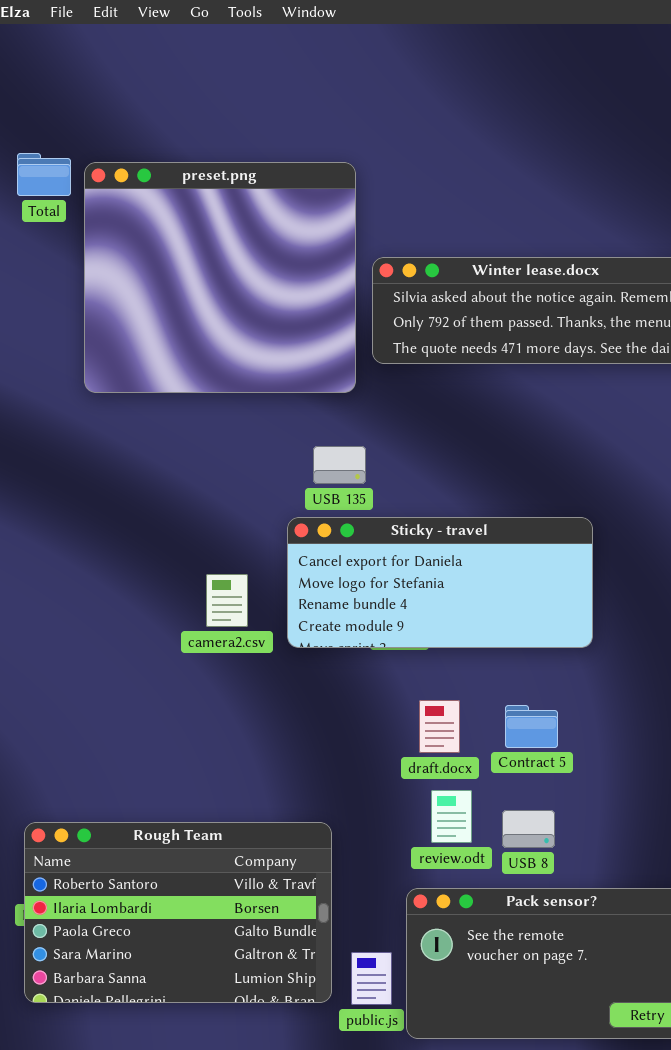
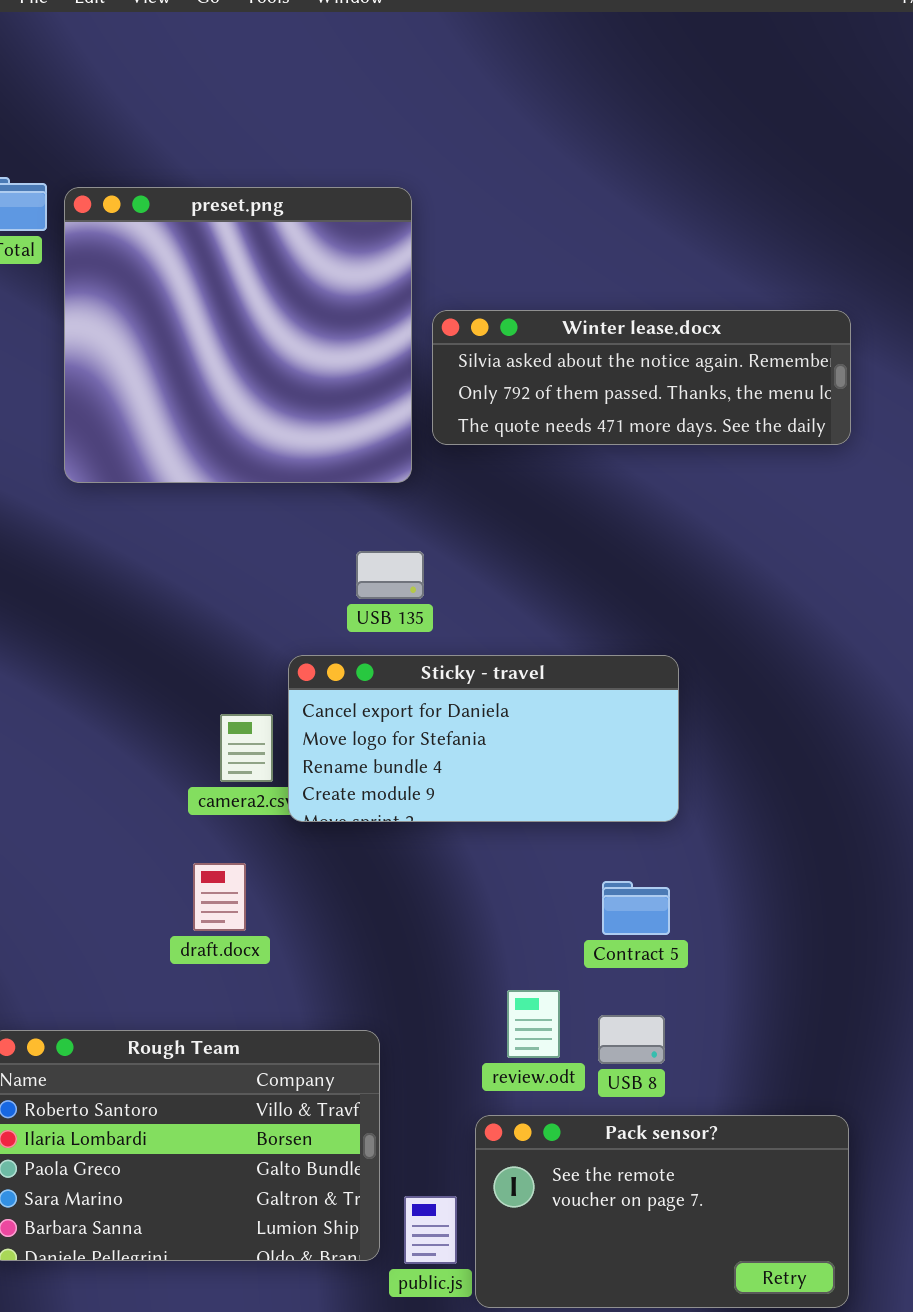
Sticky - travel: [287,517,593,648] -> [288,655,679,822], moved
draft.docx: [419,700,460,753] -> [193,863,246,931], moved

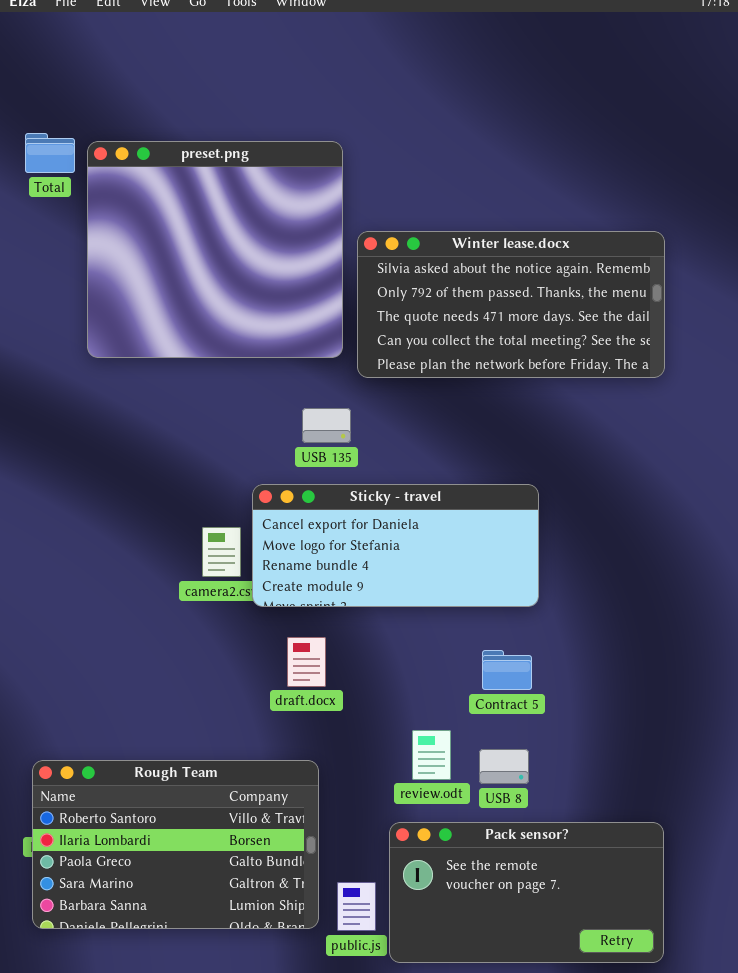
Winter lease.docx: [432,310,851,445] -> [357,231,665,378], resized
draft.docx: [193,863,246,931] -> [287,637,326,687], moved

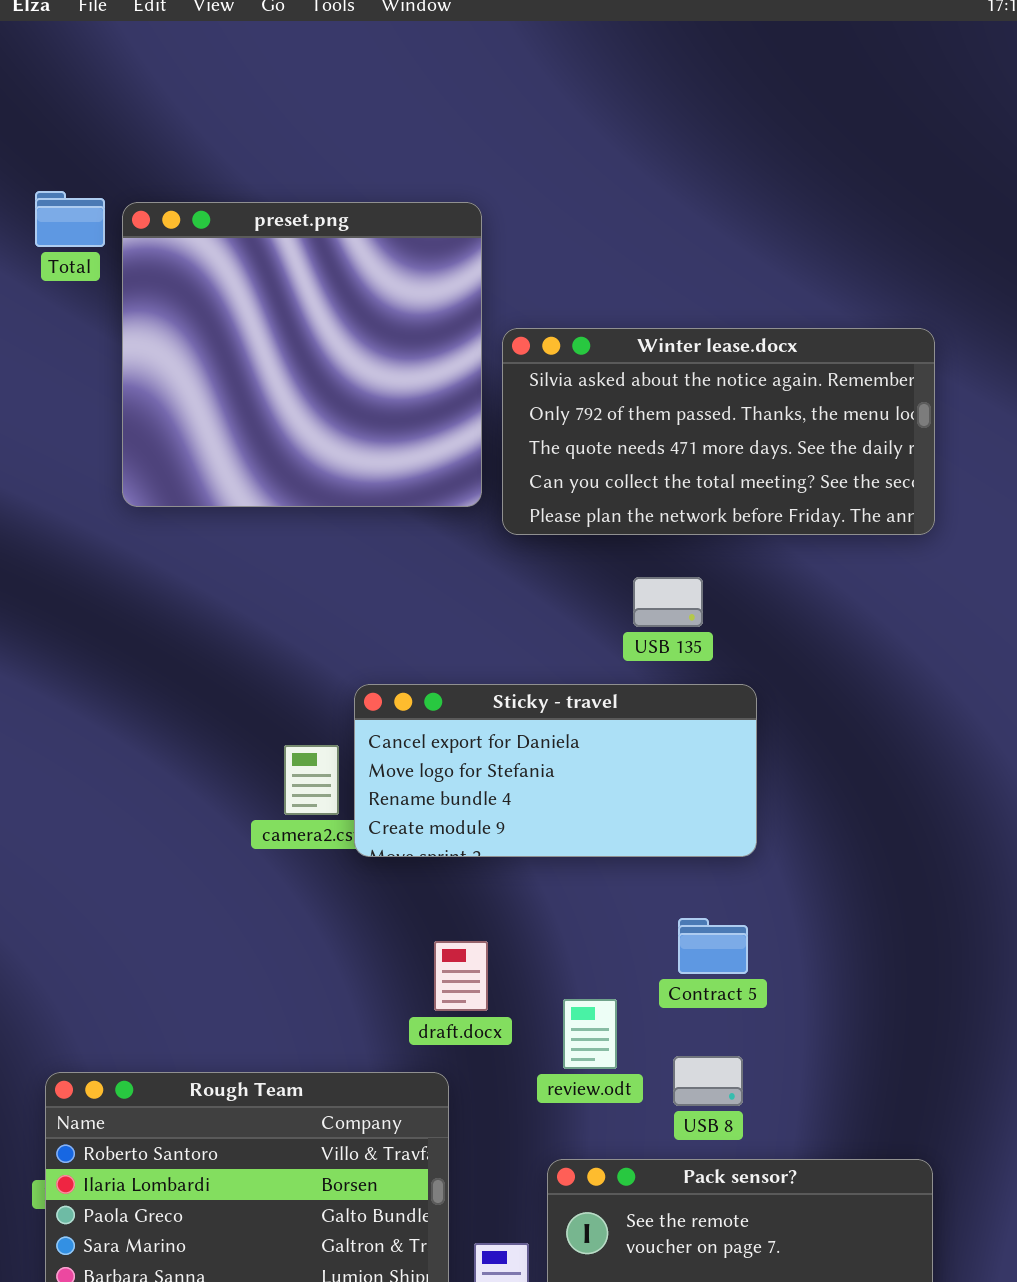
USB 135: [302,408,351,443] -> [633,577,703,627], moved
draft.docx: [287,637,326,687] -> [434,941,488,1011], moved
review.odt: [412,730,451,780] -> [563,999,617,1069], moved

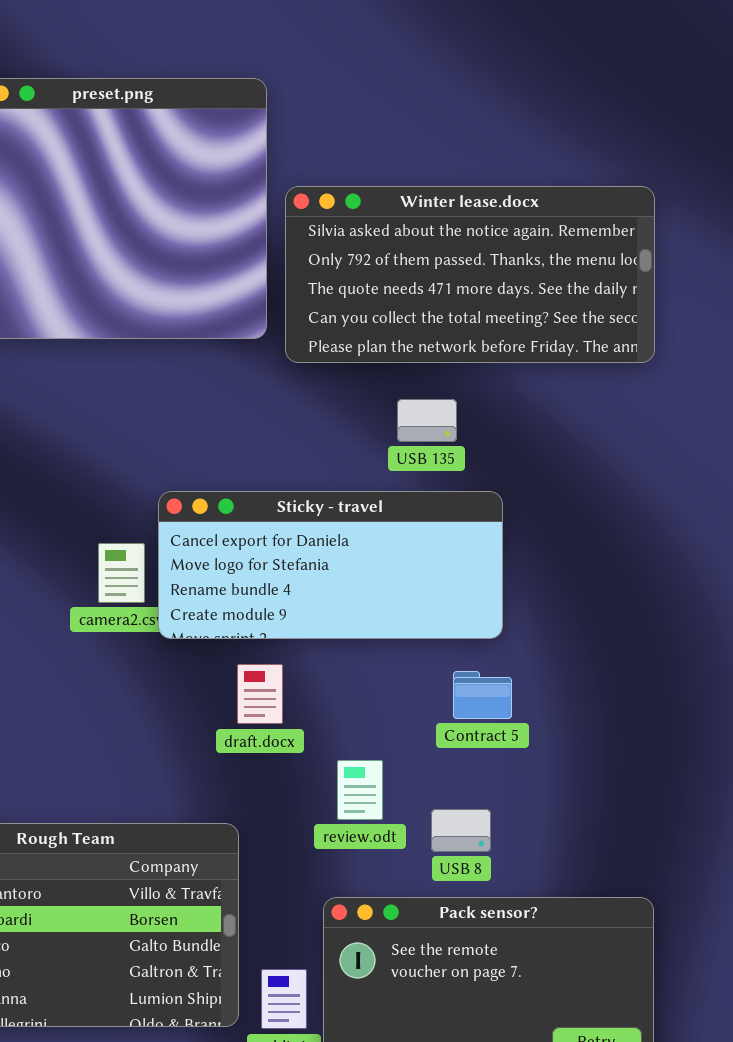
Contract 5: [678,918,748,974] -> [453,671,512,719], moved
draft.docx: [434,941,488,1011] -> [237,664,283,724], moved

